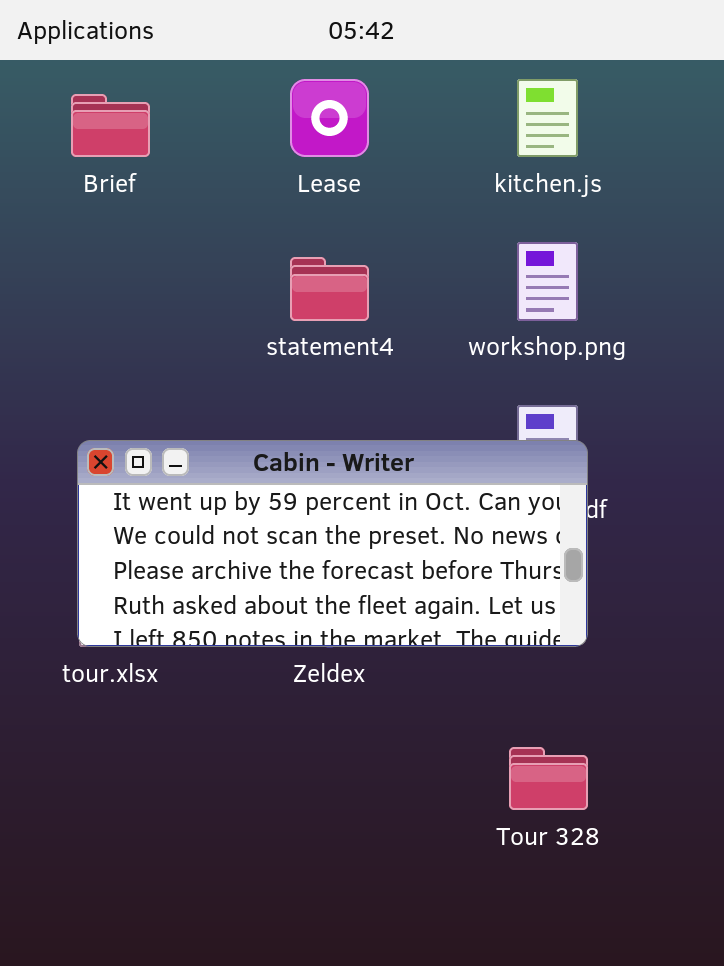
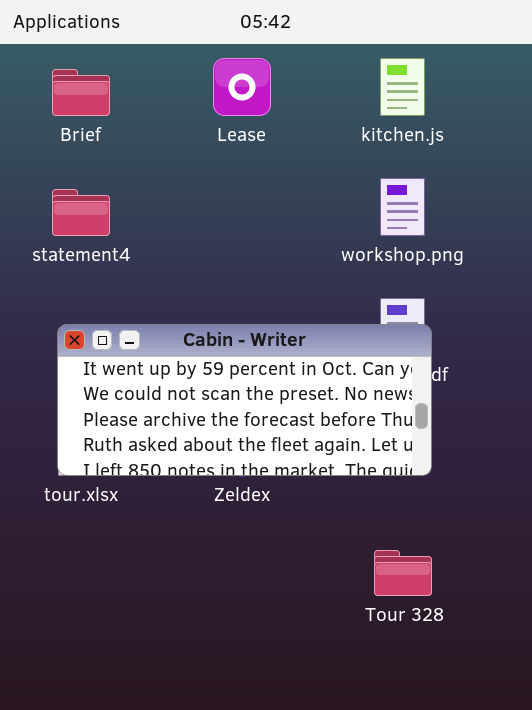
statement4: [290,257,369,321] -> [52,189,110,236], moved

